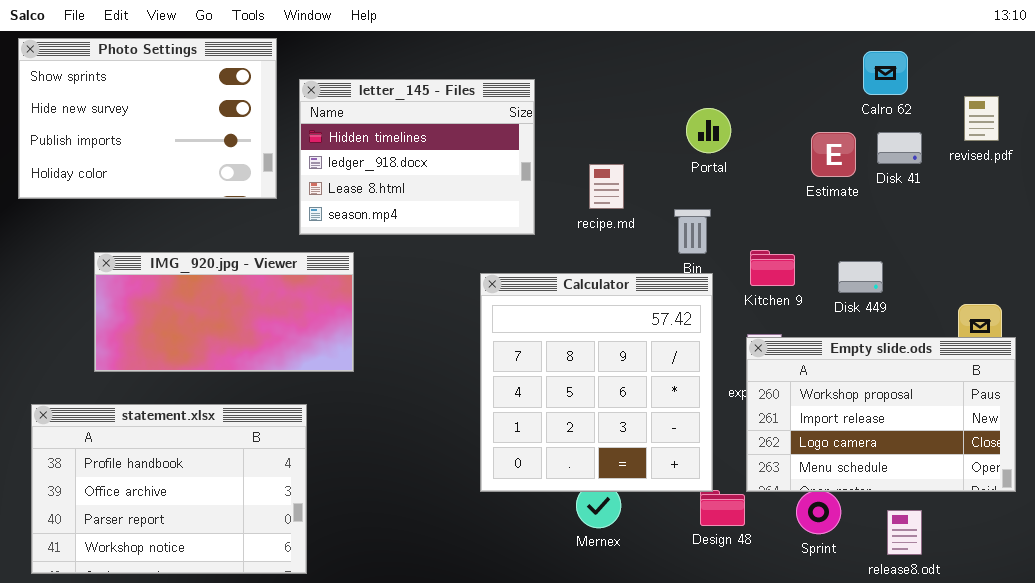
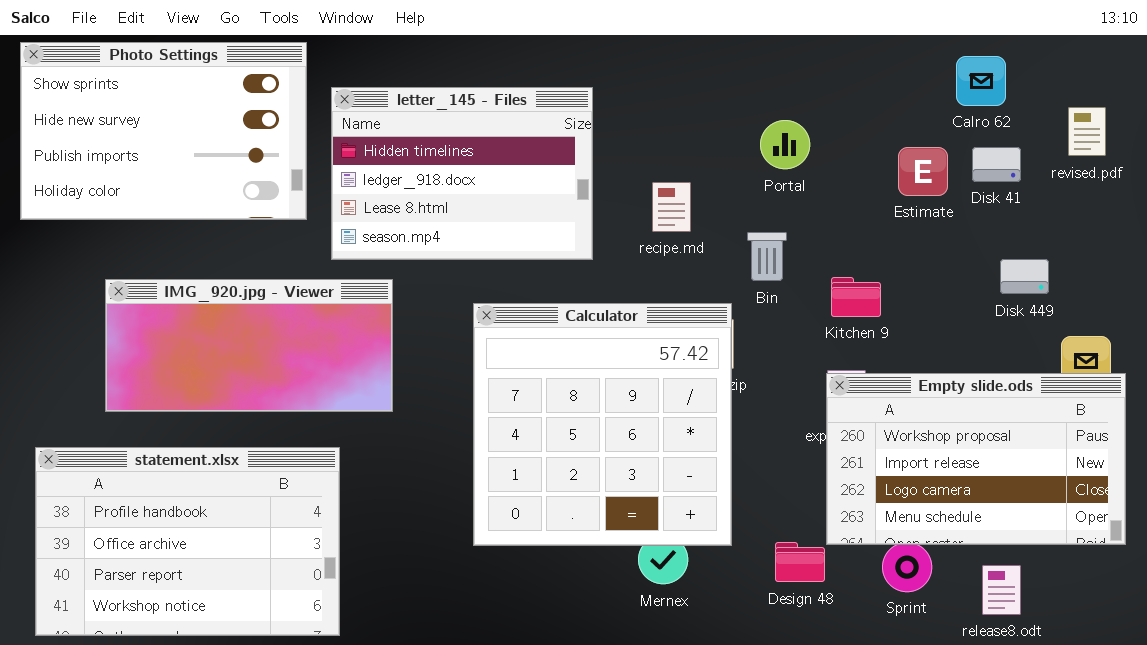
Disk 449: [838,261,883,293] -> [1000,259,1049,294], moved
Calculator: [480,273,713,492] -> [473,303,732,546], moved

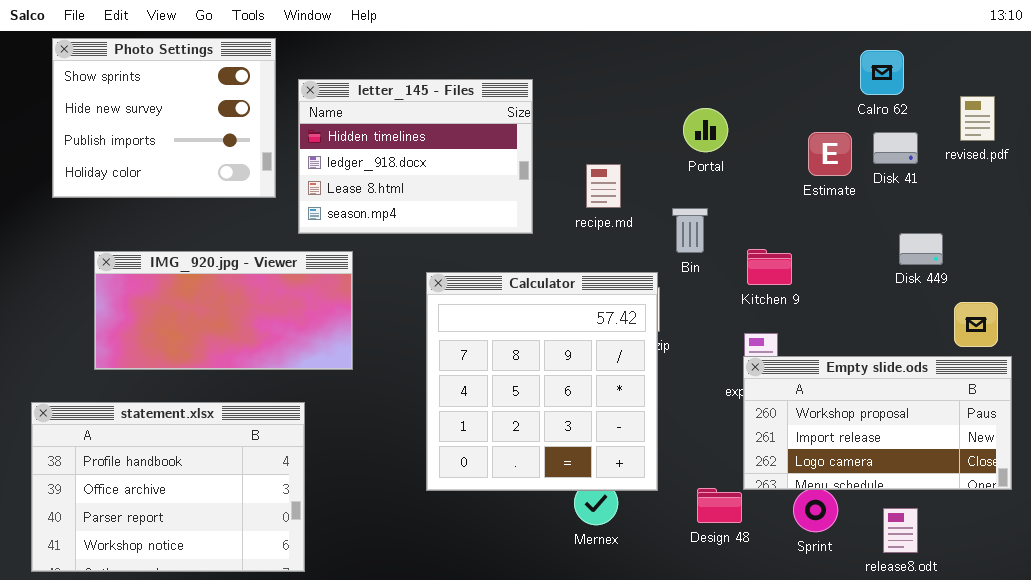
Photo Settings: [20,42,307,220] -> [52,38,276,198], resized
Empty slide.ods: [826,373,1126,545] -> [743,356,1012,490], resized

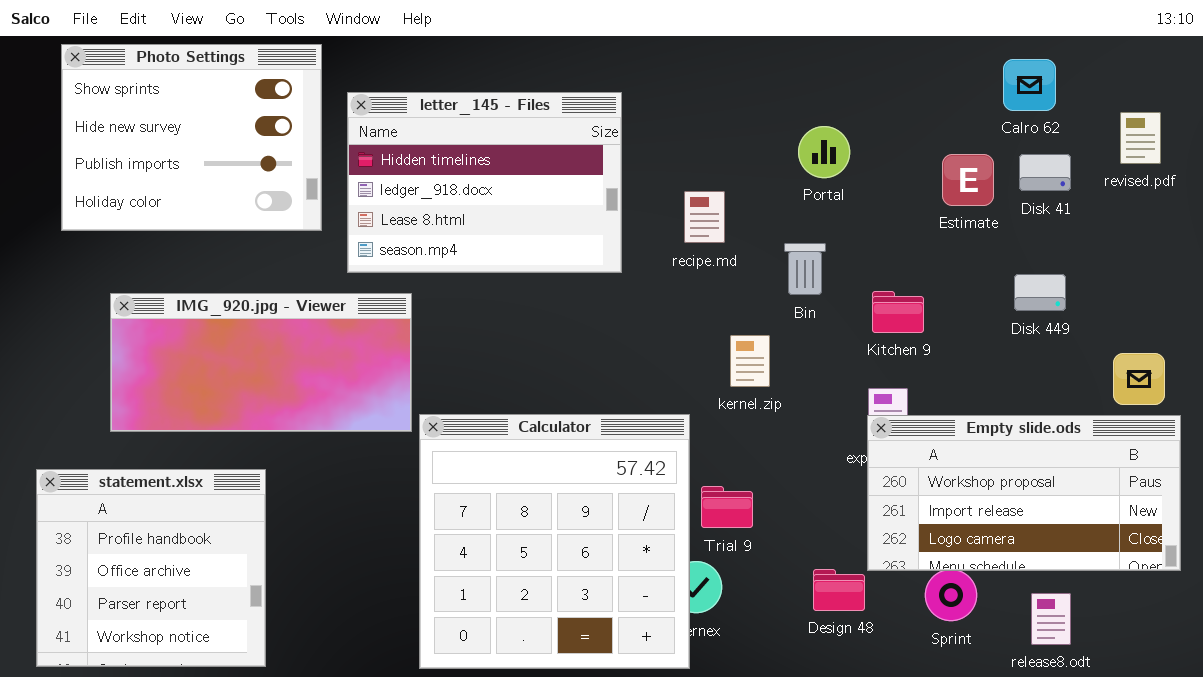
Disk 449: [899,233,943,265] -> [1014,274,1066,311], moved
Calculator: [426,272,658,491] -> [419,414,690,669], moved
statement.xlsx: [31,402,305,572] -> [36,469,266,667], resized

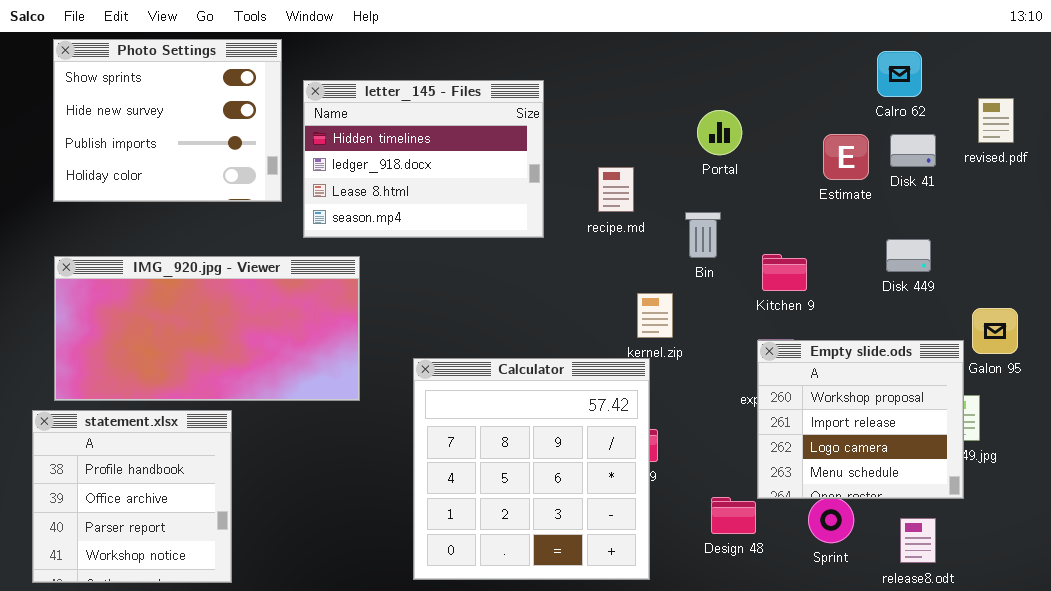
IMG_920.jpg - Viewer: [110,293,412,432] -> [54,256,360,401], resized
Calculator: [419,414,690,669] -> [413,358,650,580], moved
Empty slide.ods: [867,415,1181,571] -> [757,340,964,499], resized

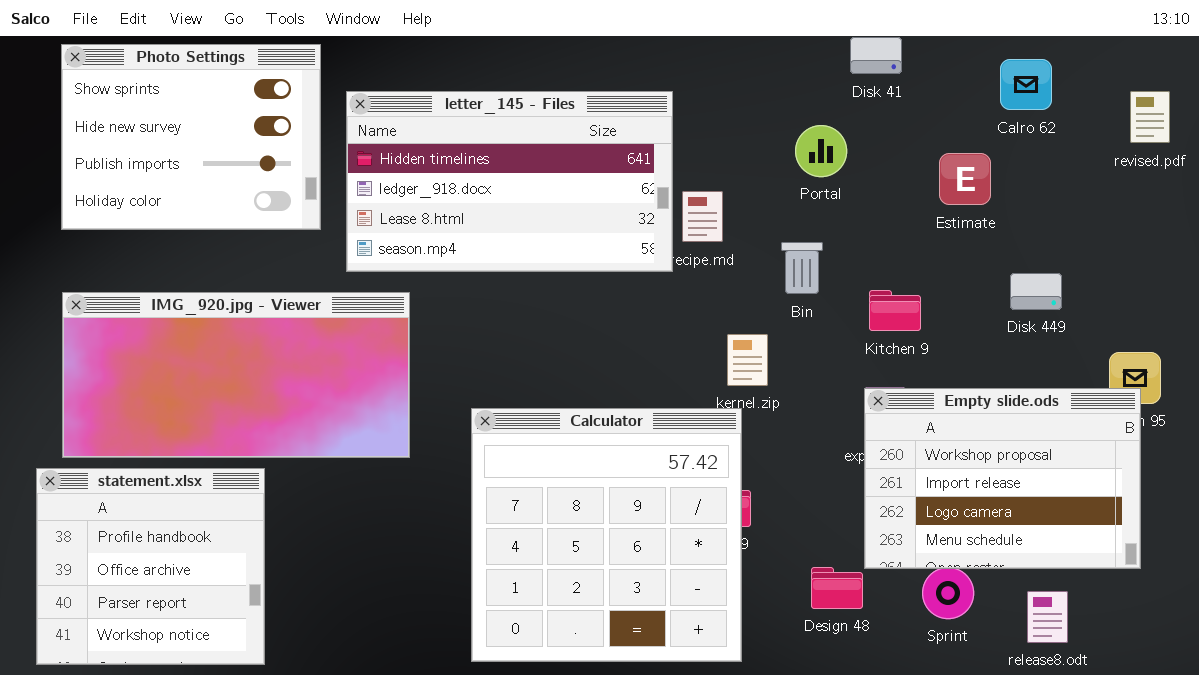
letter_145 - Files: [303,80,544,238] -> [346,91,673,272], resized
revised.pdf: [978,98,1014,143] -> [1130,91,1170,143], moved
Disk 41: [890,134,936,167] -> [850,37,902,74], moved
Empty slide.ods: [757,340,964,499] -> [864,388,1141,569], resized

